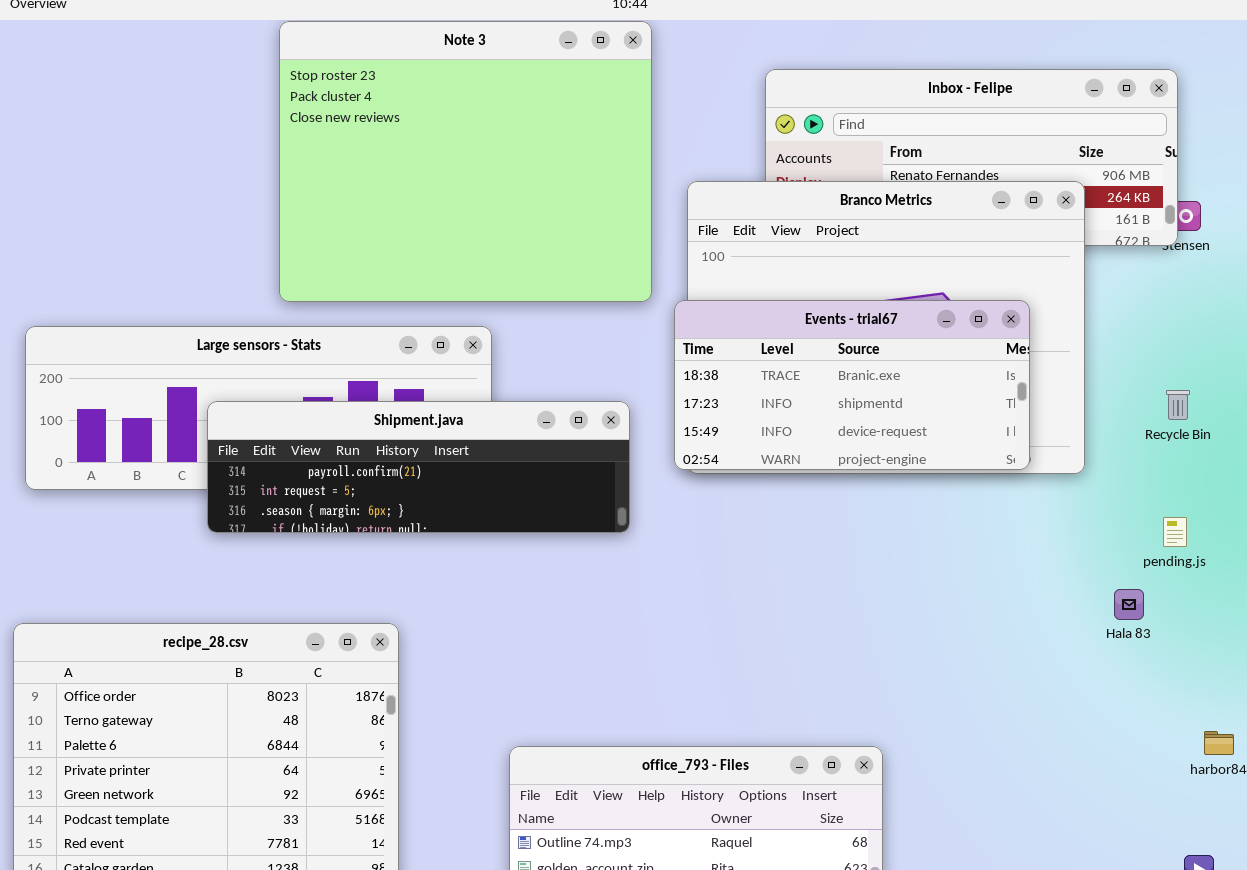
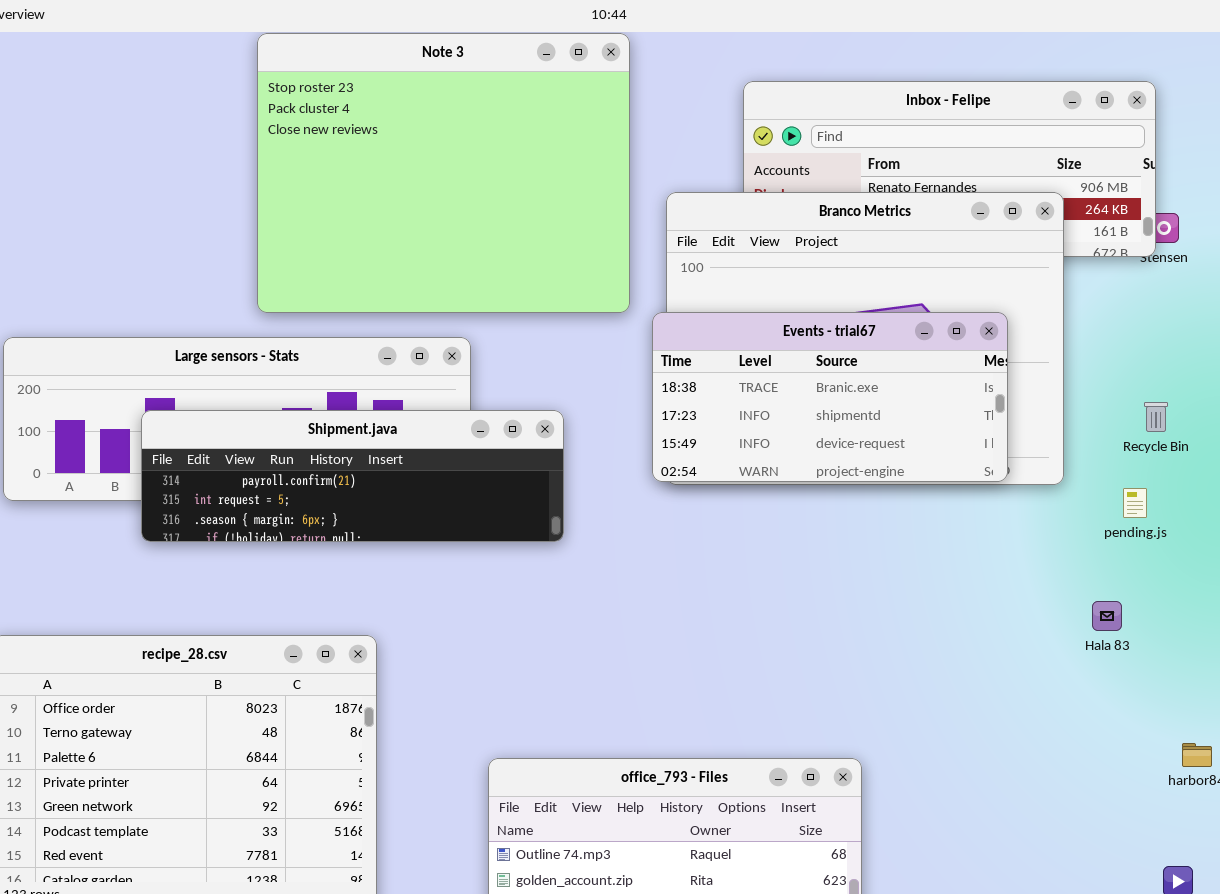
Shipment.java: [207,401,630,533] -> [141,410,564,542], moved
pending.js: [1163,517,1187,547] -> [1123,488,1147,518], moved

